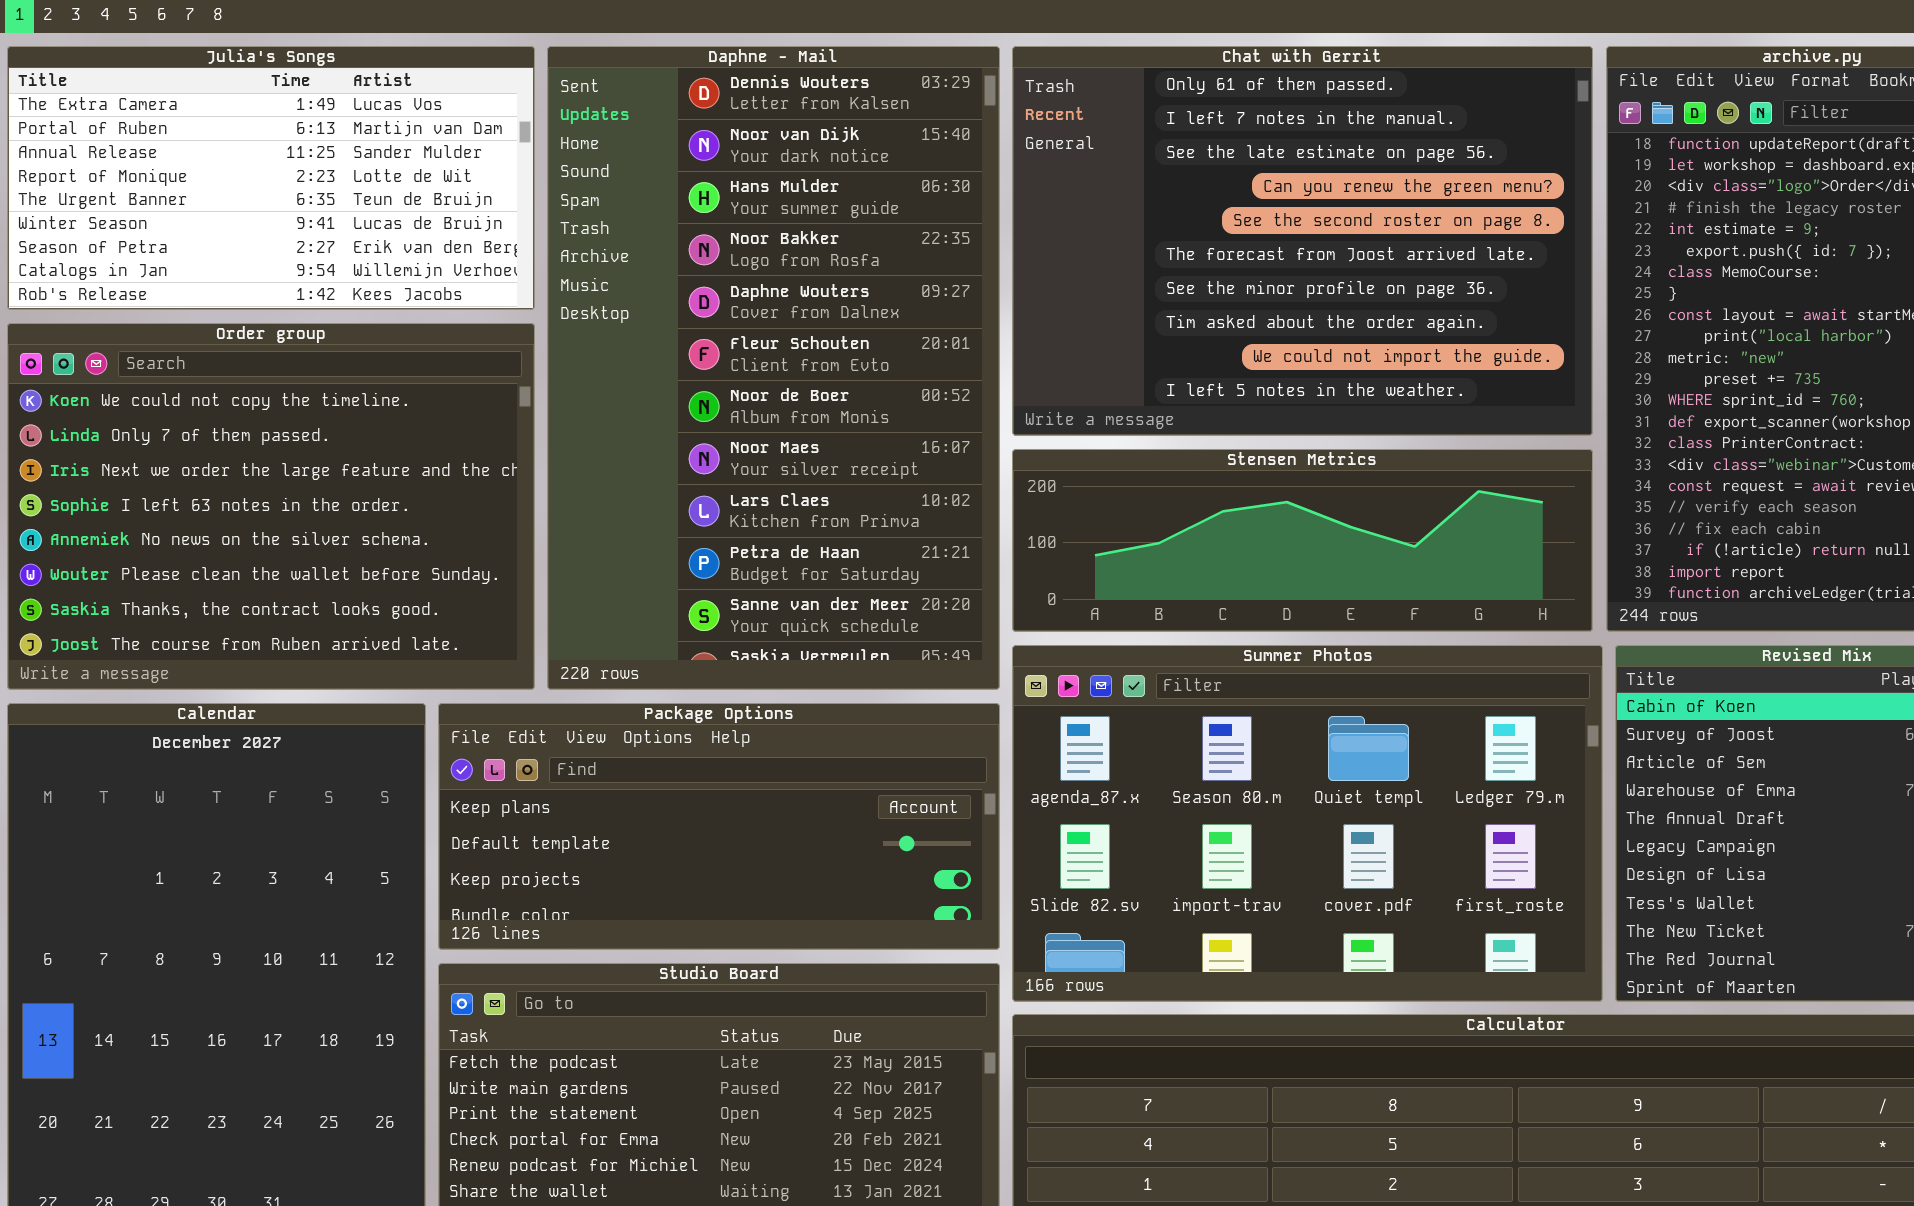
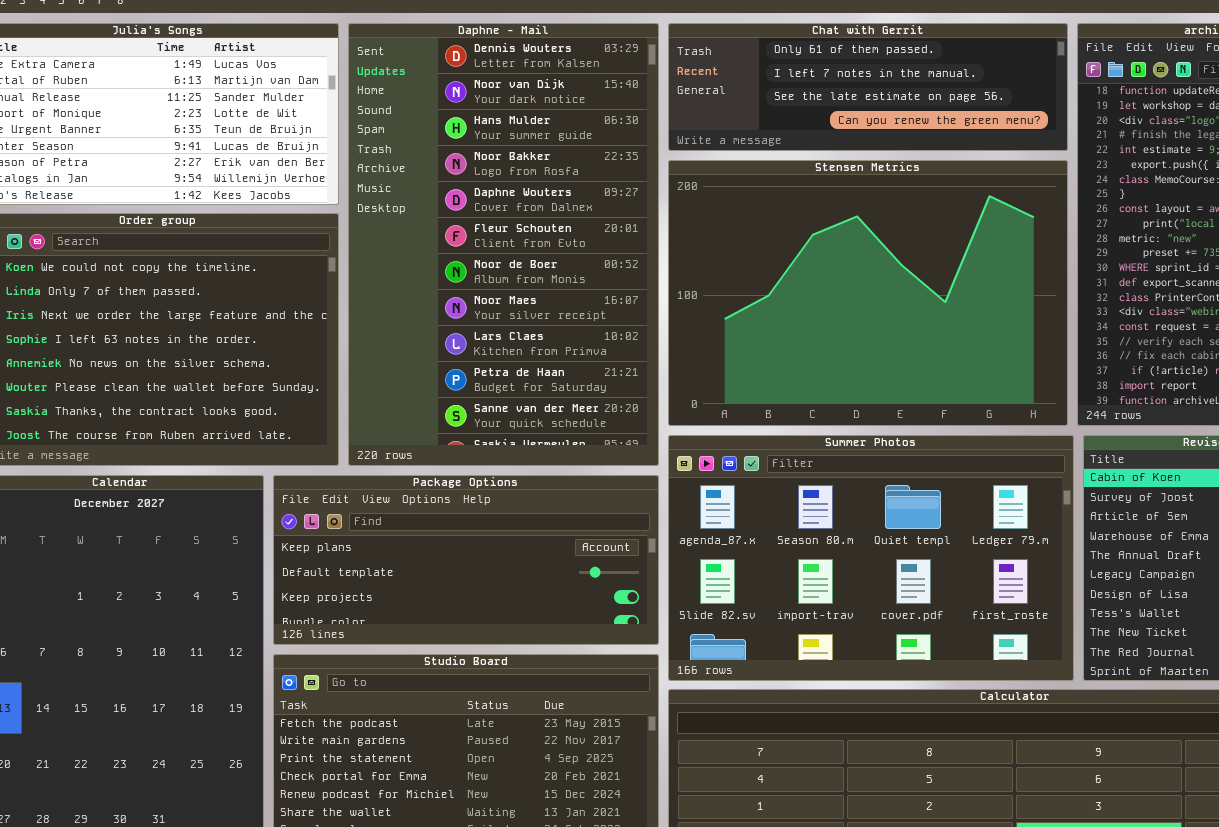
Chat with Gerrit: [1012,46,1593,436] -> [668,23,1068,151], resized
Stensen Metrics: [1012,449,1593,632] -> [668,160,1068,426], resized

